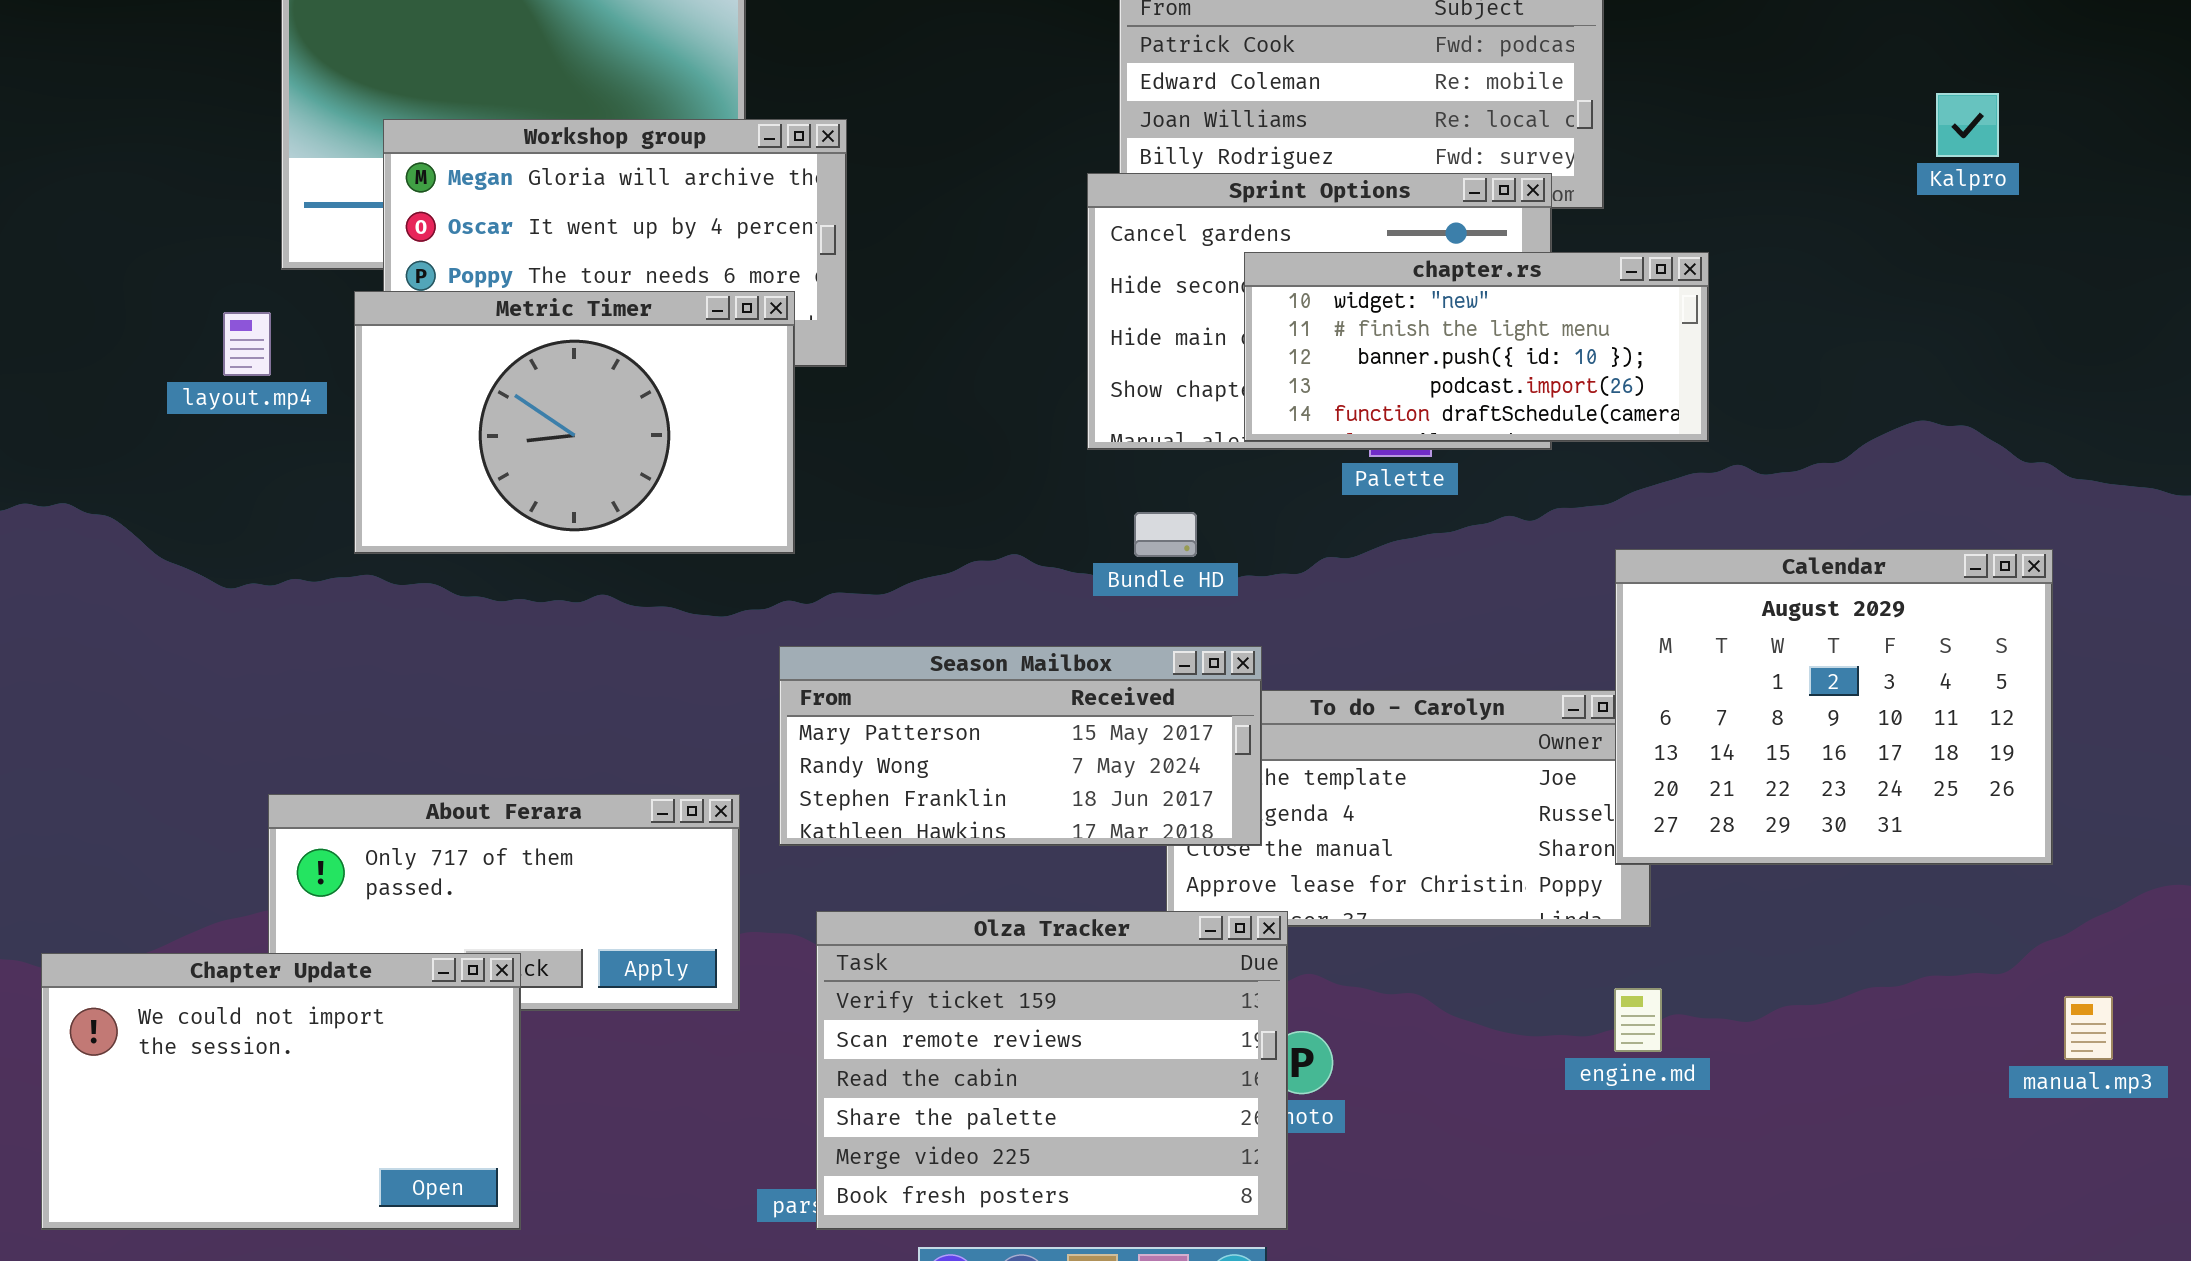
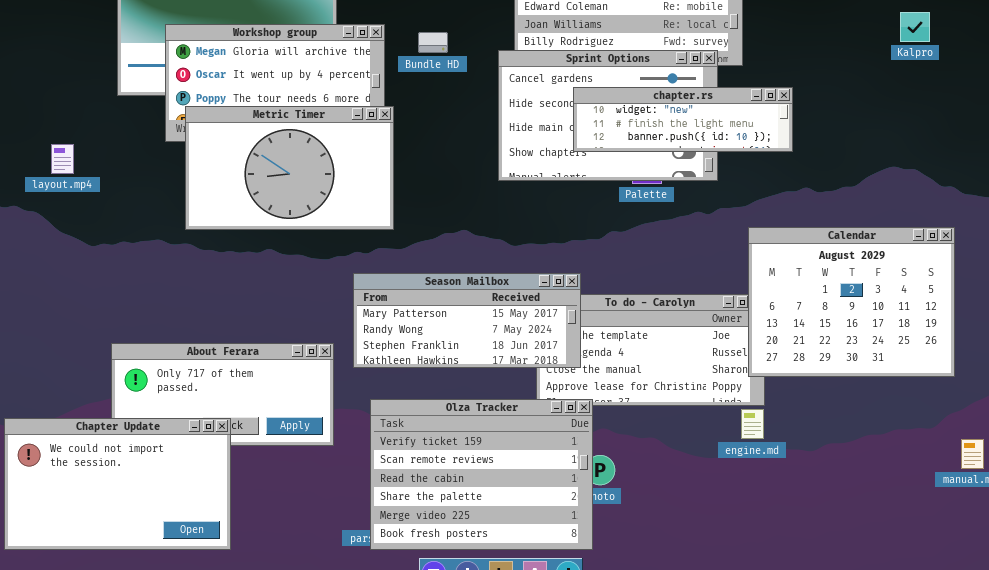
chapter.rs: [1244,252,1709,442] -> [573,87,793,152], resized
Metric Timer: [354,291,795,554] -> [185,106,394,230], moved
layout.mp4: [223,312,271,376] -> [51,144,74,174], moved
Bundle HD: [1134,512,1197,557] -> [418,32,448,53], moved
engine.md: [1614,988,1662,1052] -> [741,409,764,439], moved

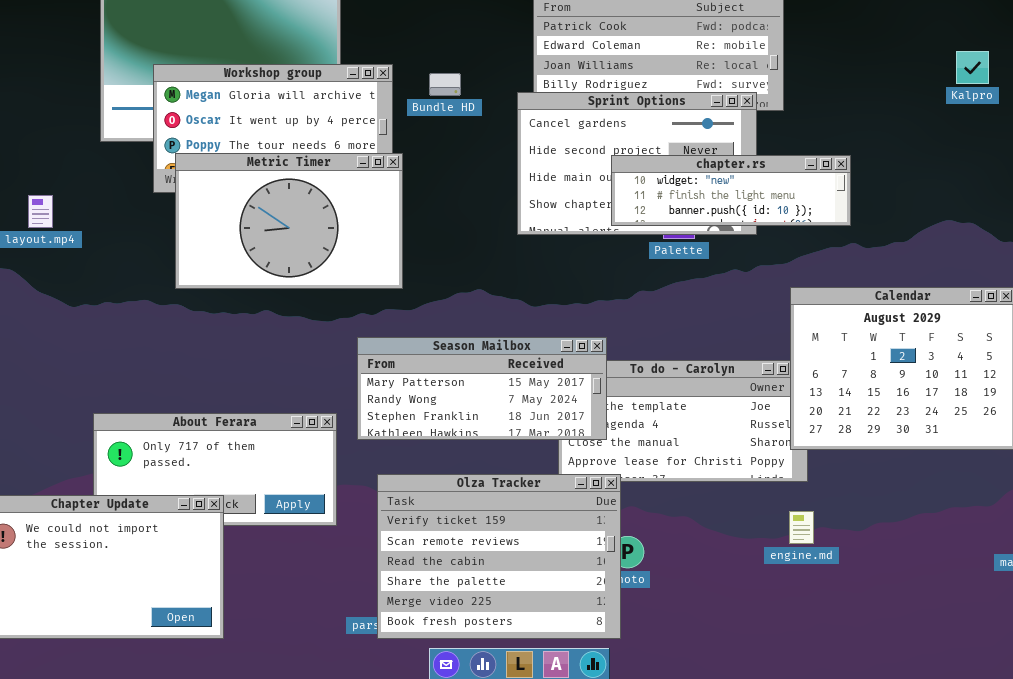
chapter.rs: [573,87,793,152] -> [611,155,851,226], moved
engine.md: [741,409,764,439] -> [789,511,814,544], moved

